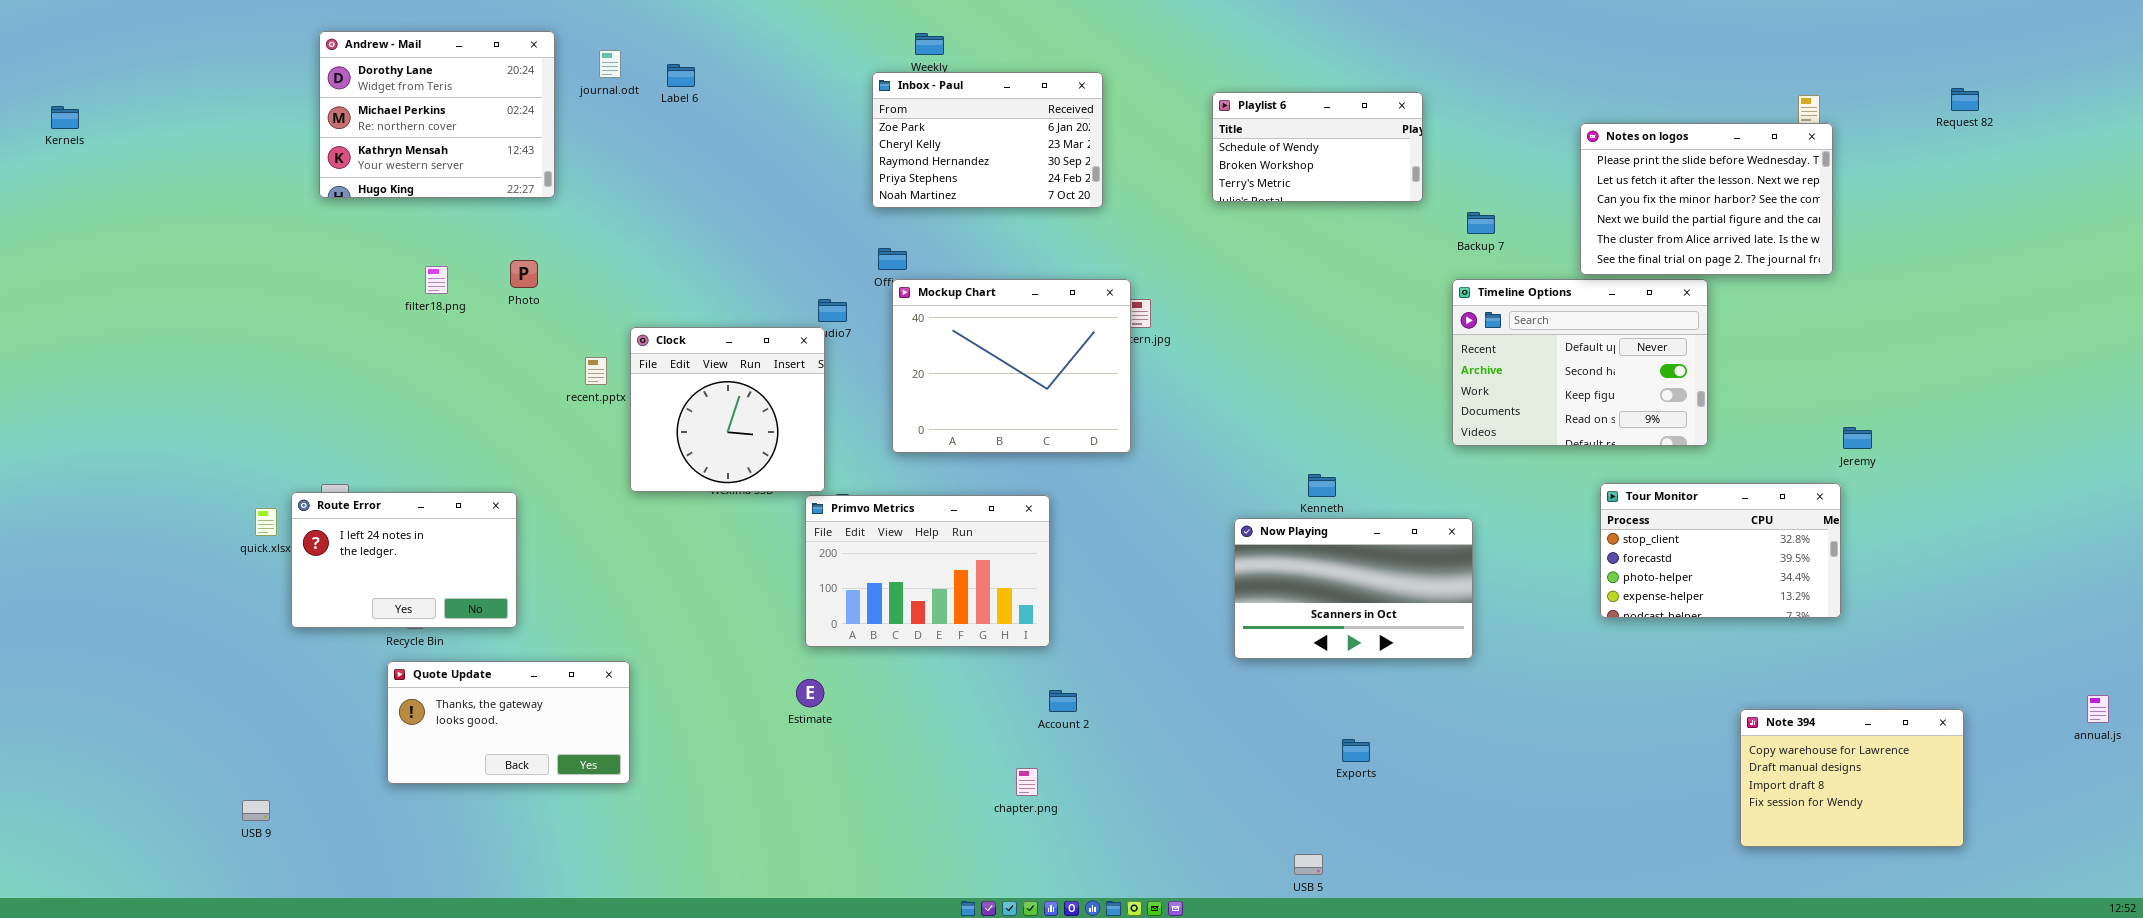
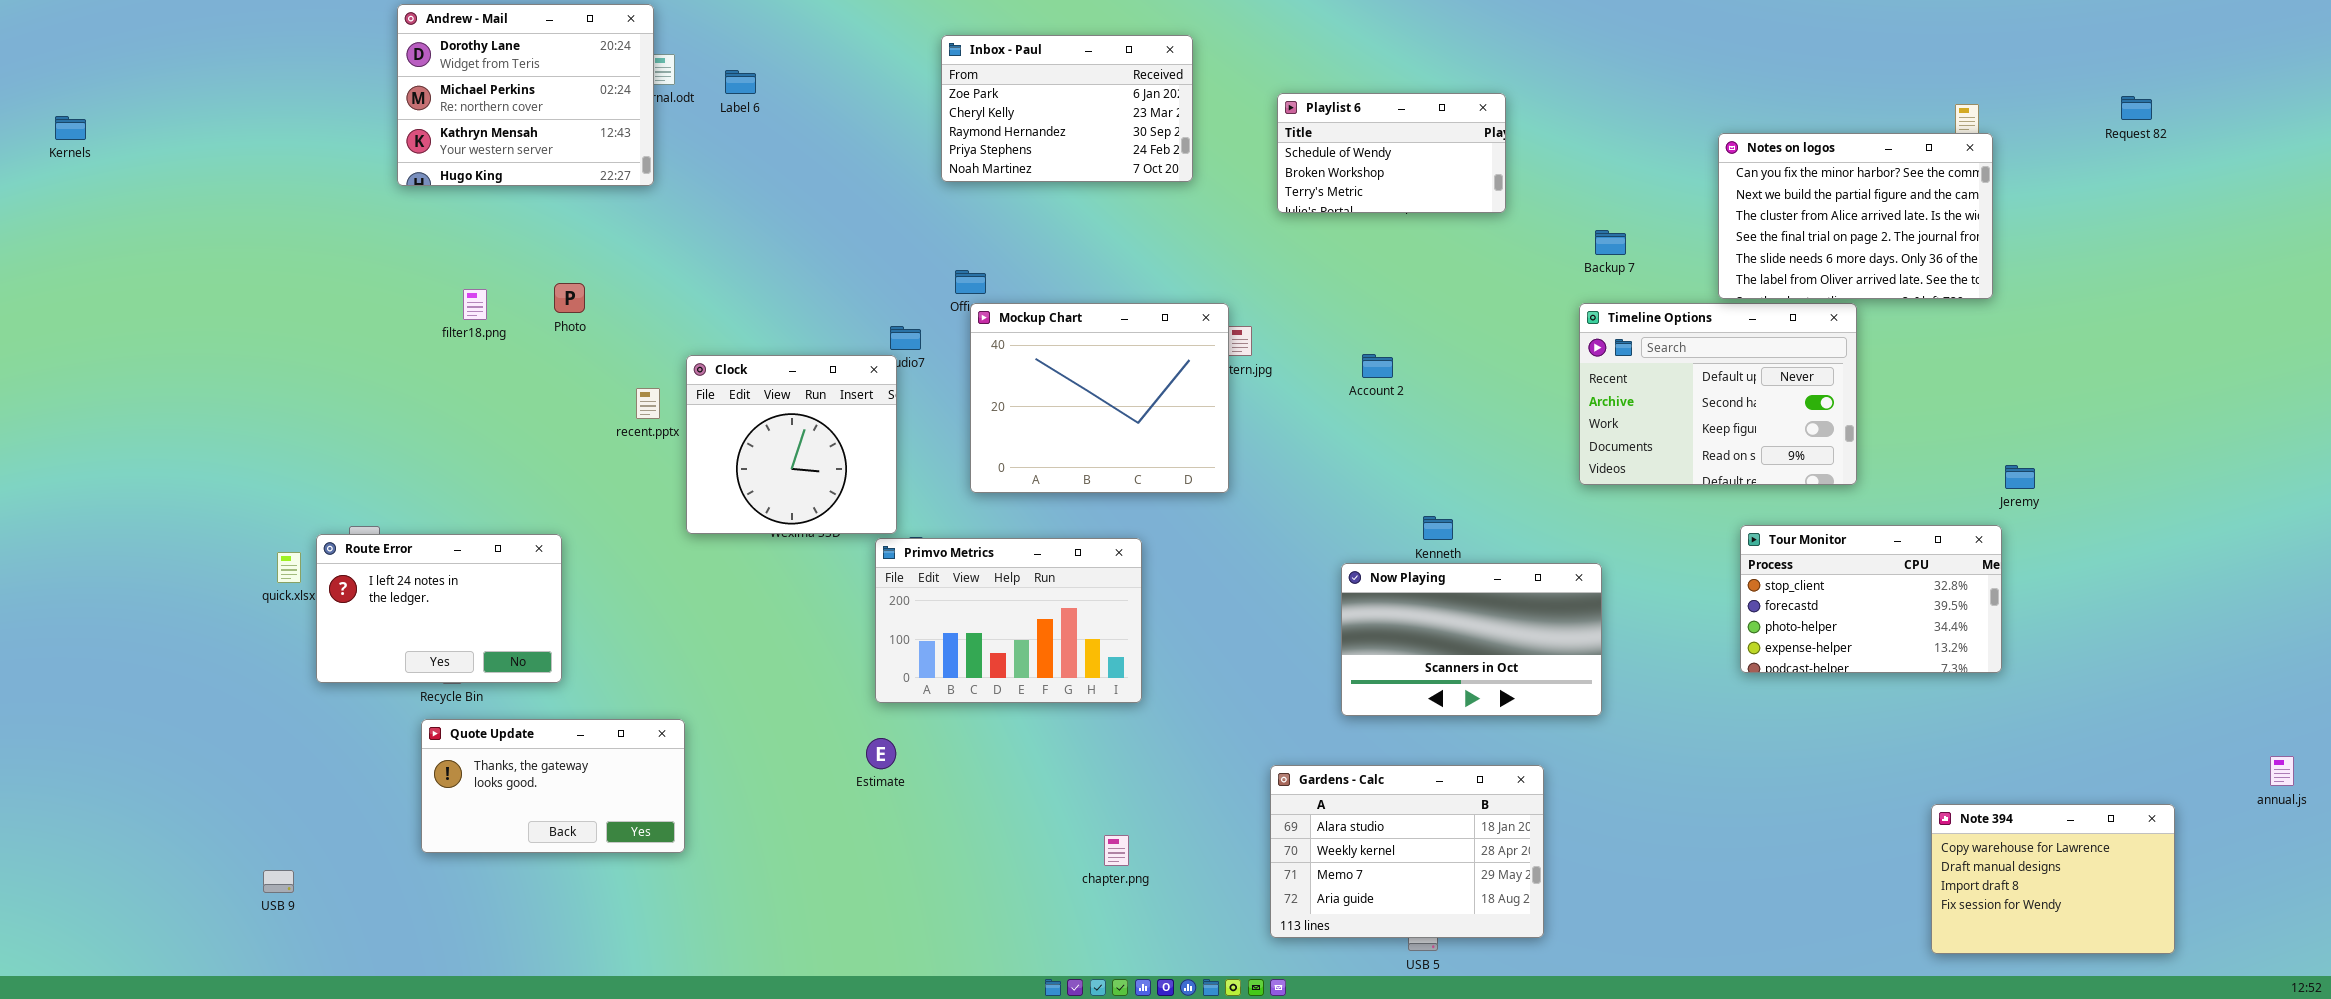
Andrew - Mail: [319,31,555,198] -> [397,4,654,186], moved
Inbox - Paul: [872,72,1103,208] -> [941,35,1193,182], moved
Playlist 6: [1212,92,1423,202] -> [1277,93,1506,213], moved
Notes on logos: [1580,123,1833,275] -> [1718,133,1993,299], scrolled down 2 rows
Account 2: [1049,690,1077,712] -> [1362,354,1393,378], moved
Gardens - Calc: none -> [1270,765,1544,938], opened
Note 394: [1740,709,1964,847] -> [1931,804,2175,954], moved

